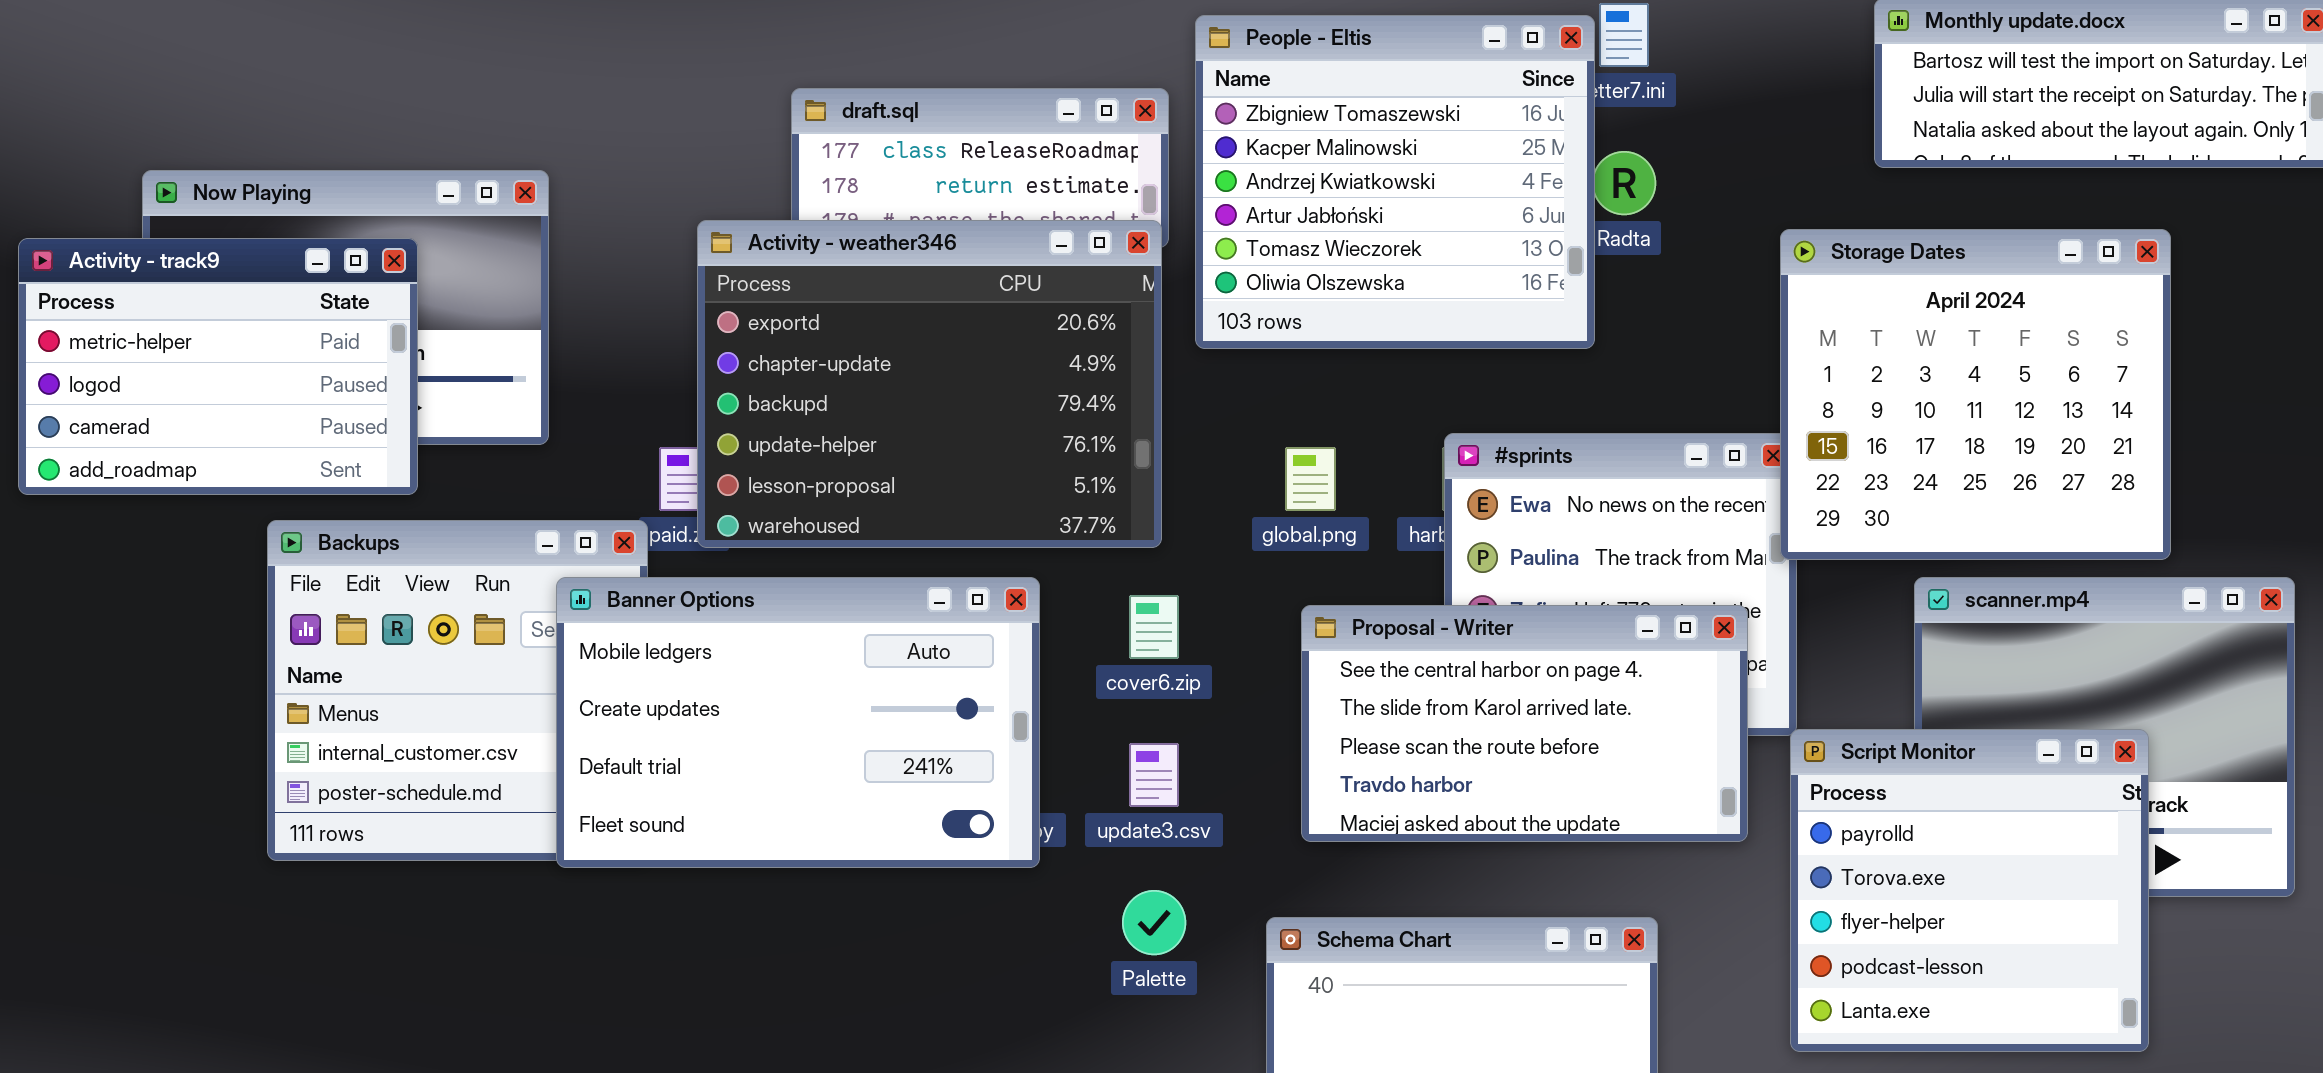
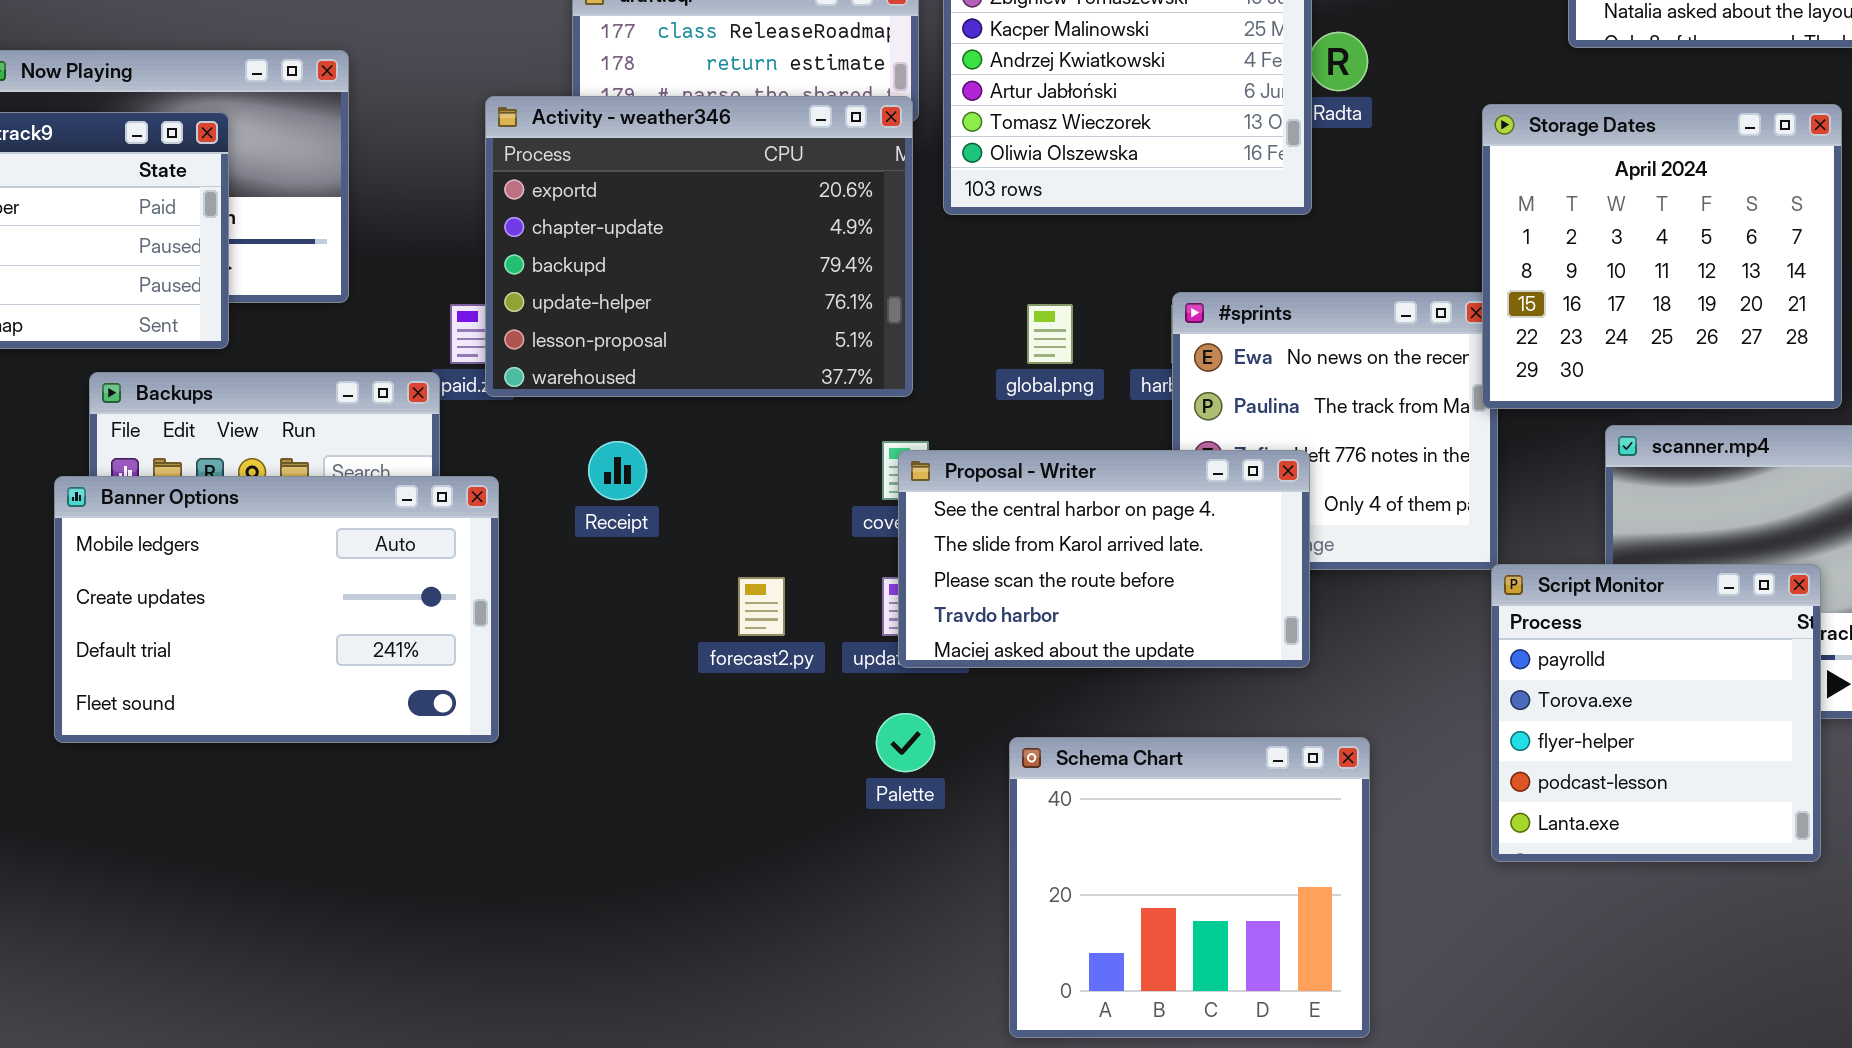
Banner Options: [556,577,1040,868] -> [54,476,499,743], moved
Proposal - Writer: [1301,605,1748,842] -> [898,450,1310,668], moved

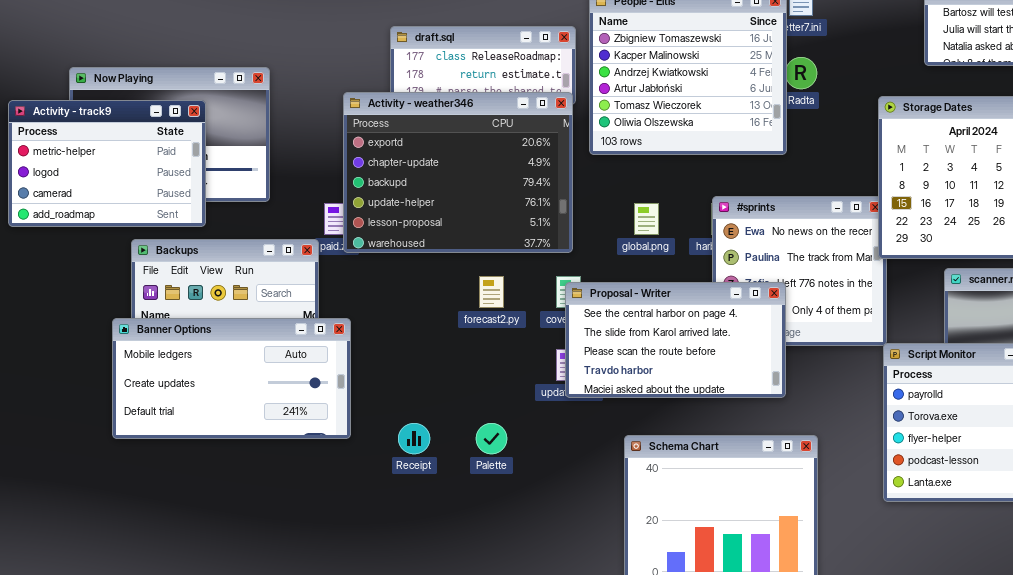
Receipt: [588,441,647,500] -> [398,423,430,454], moved
Banner Options: [54,476,499,743] -> [112,318,351,439], resized
forecast2.py: [738,577,785,636] -> [479,276,504,308], moved
Palette: [876,713,935,772] -> [476,423,507,454], moved

